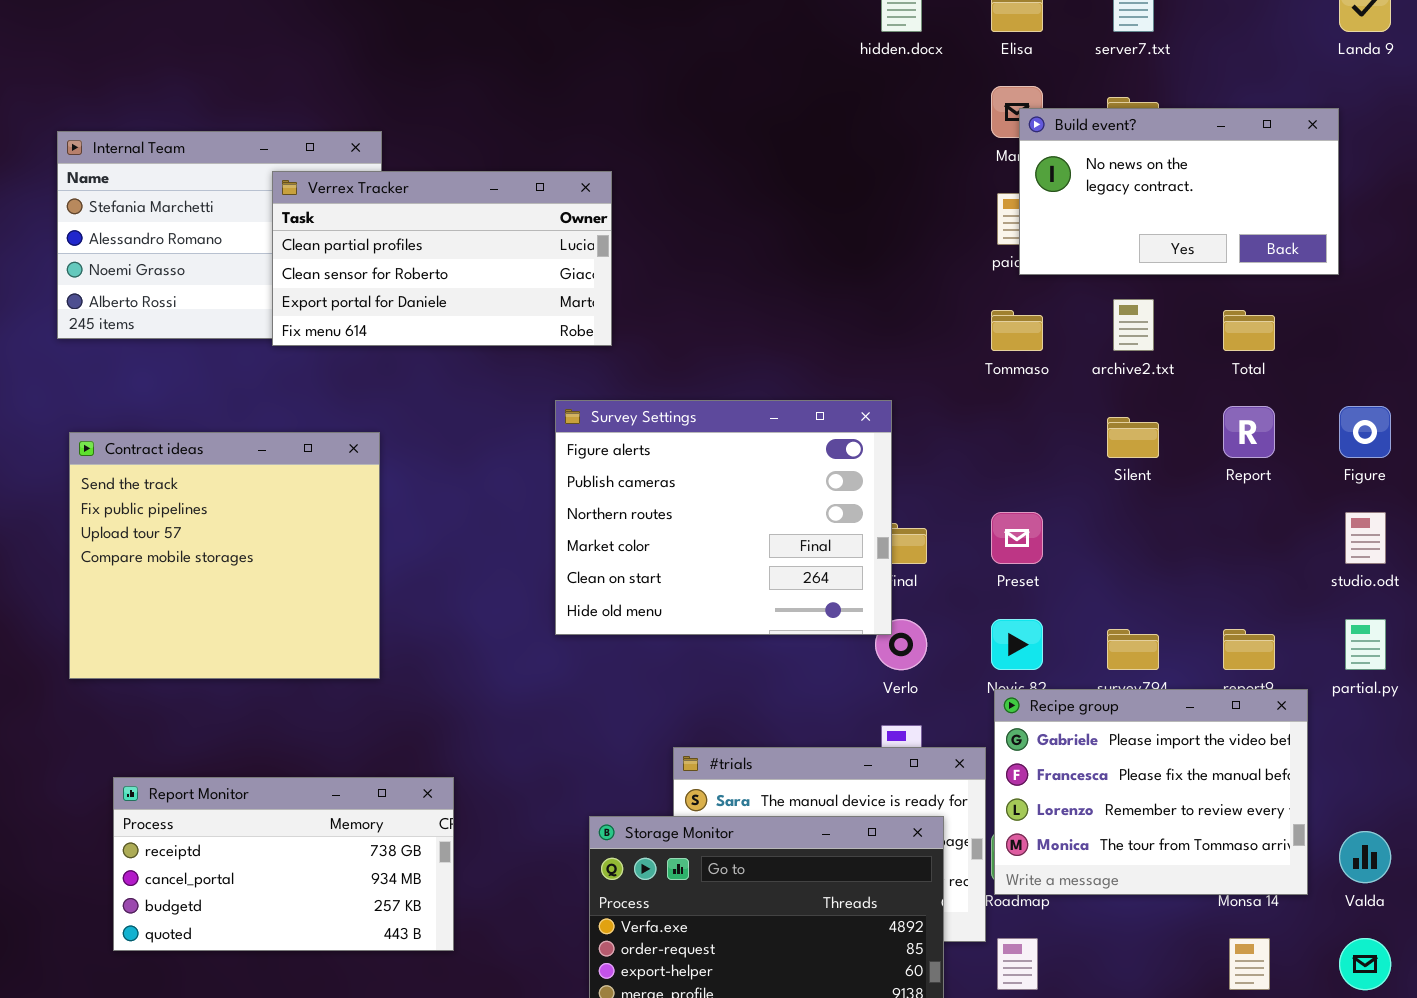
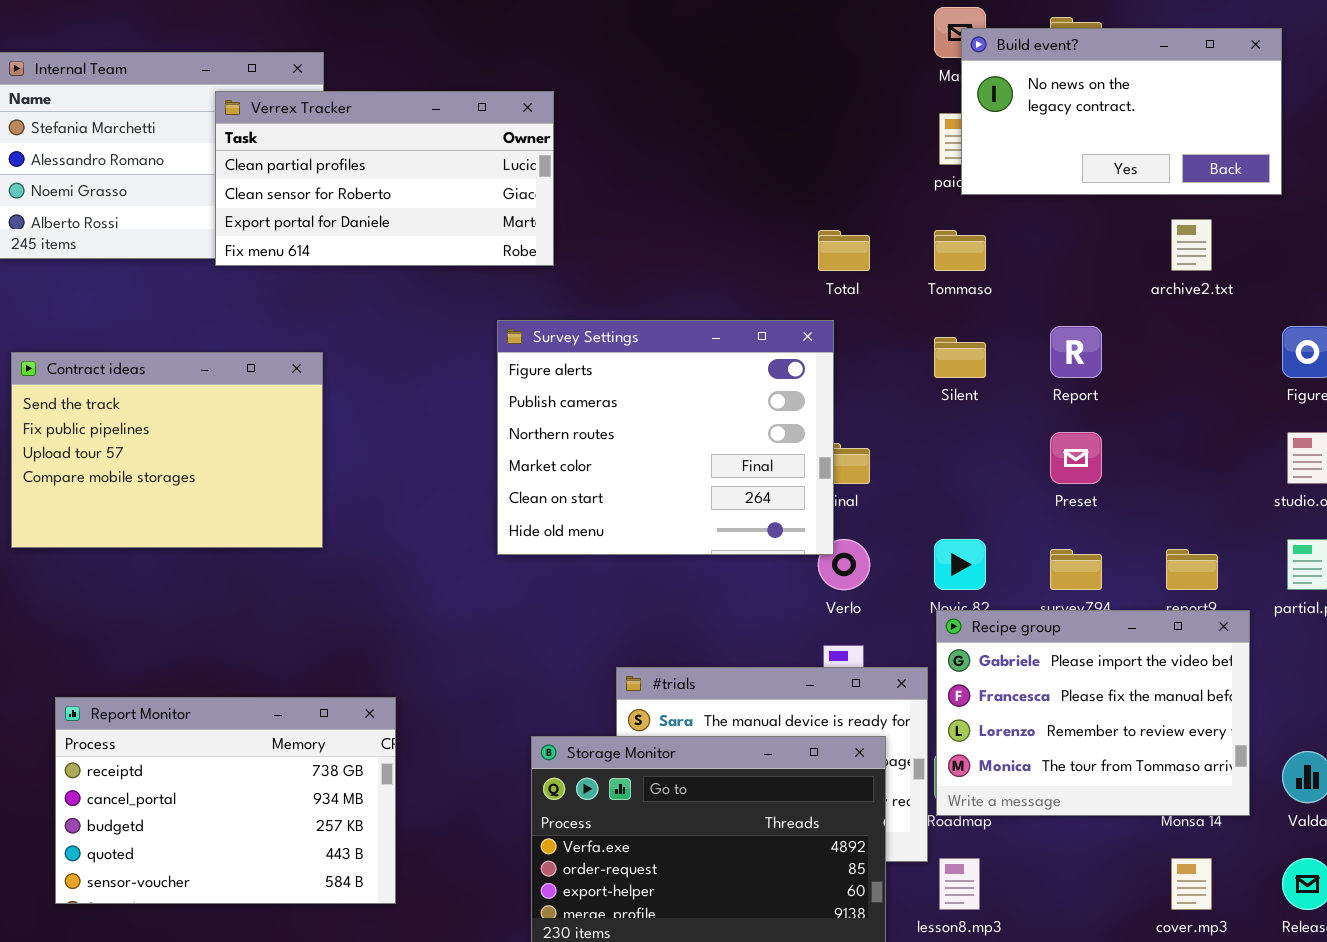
archive2.txt: [1113,299,1154,351] -> [1171,219,1212,271], moved
Total: [1223,310,1275,351] -> [818,230,870,271], moved
Report: [1223,406,1275,458] -> [1050,326,1102,378], moved
Silent: [1107,417,1159,458] -> [934,337,986,378], moved
Contract ideas: [69,432,380,679] -> [11,352,323,548], resized
Preset: [991,512,1043,564] -> [1050,432,1102,484], moved
Report Monitor: [113,777,454,951] -> [55,697,396,904], resized

